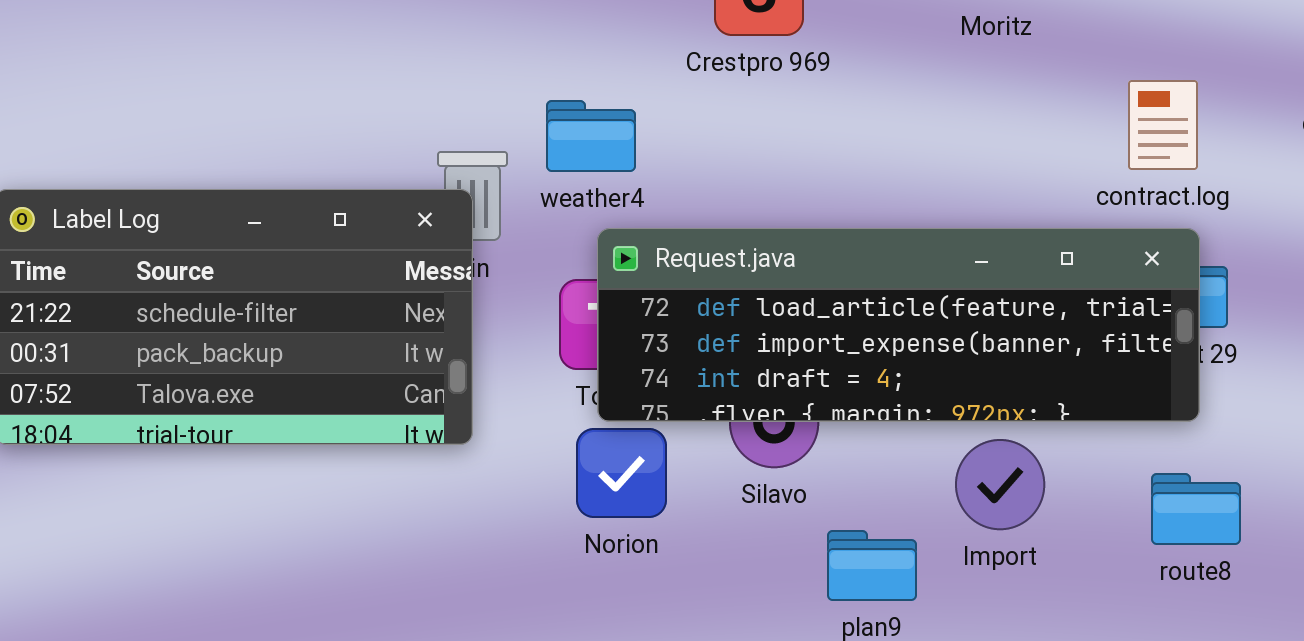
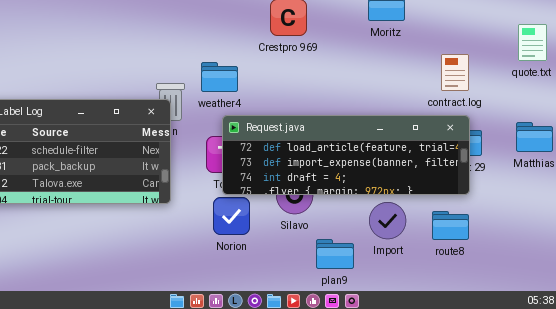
route8: [1151,473,1241,545] -> [432,211,469,240], moved

